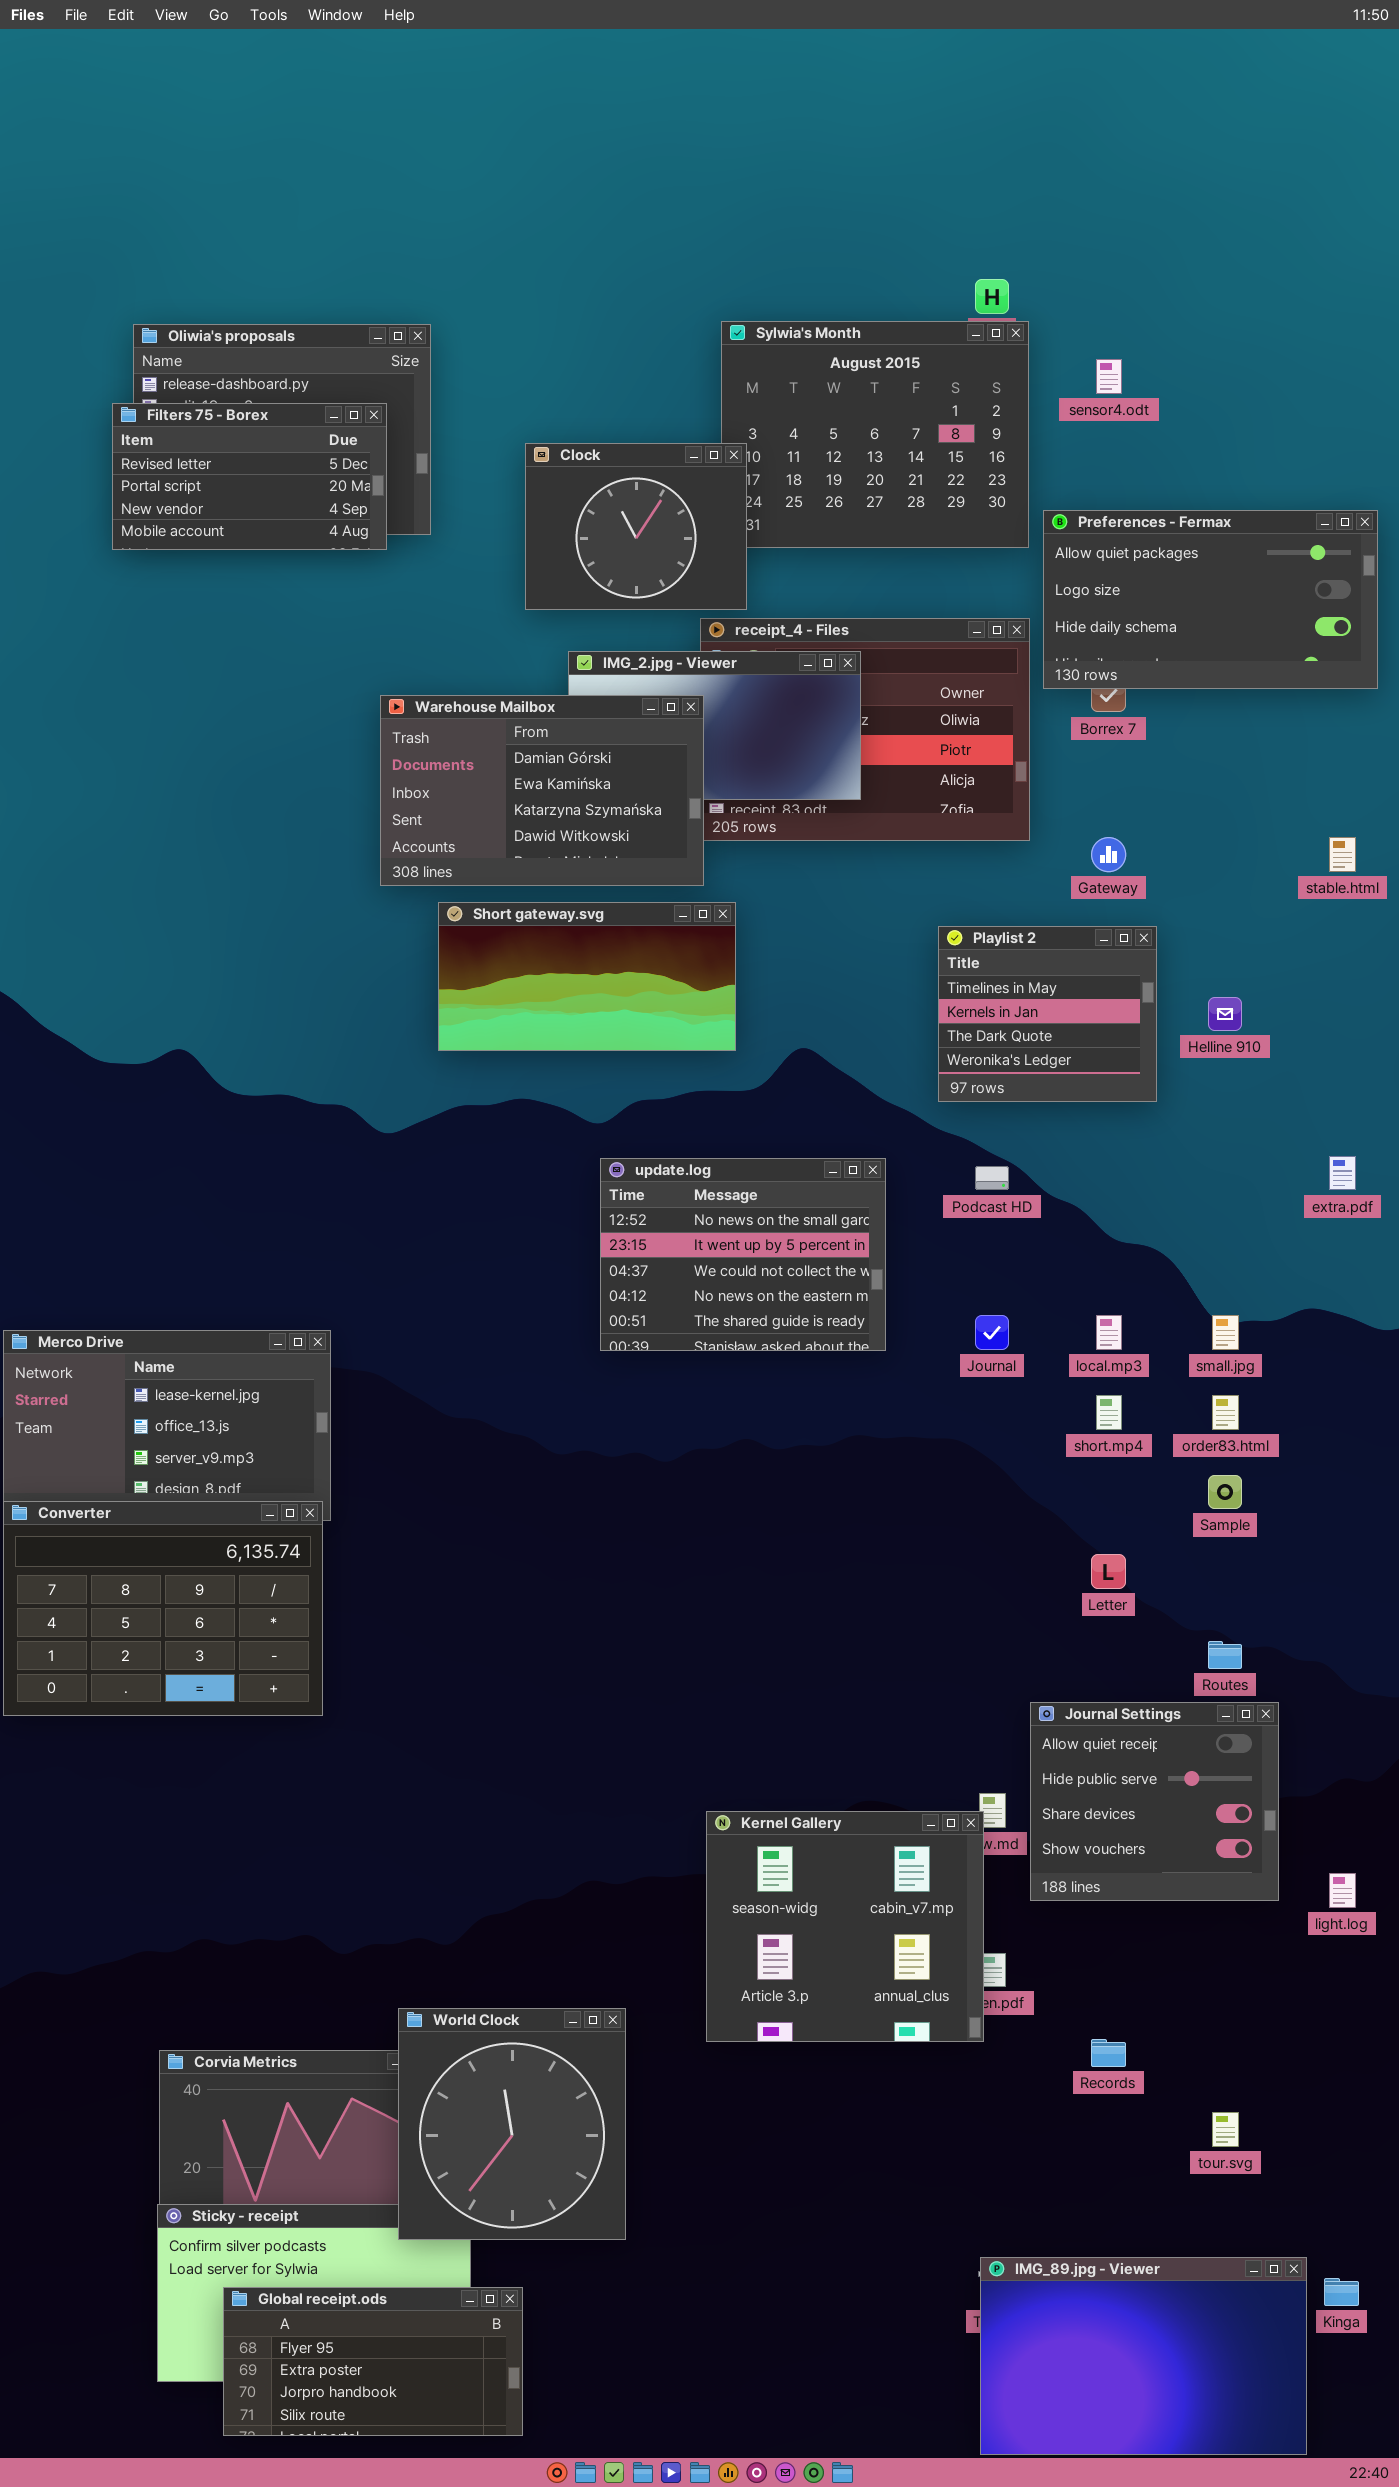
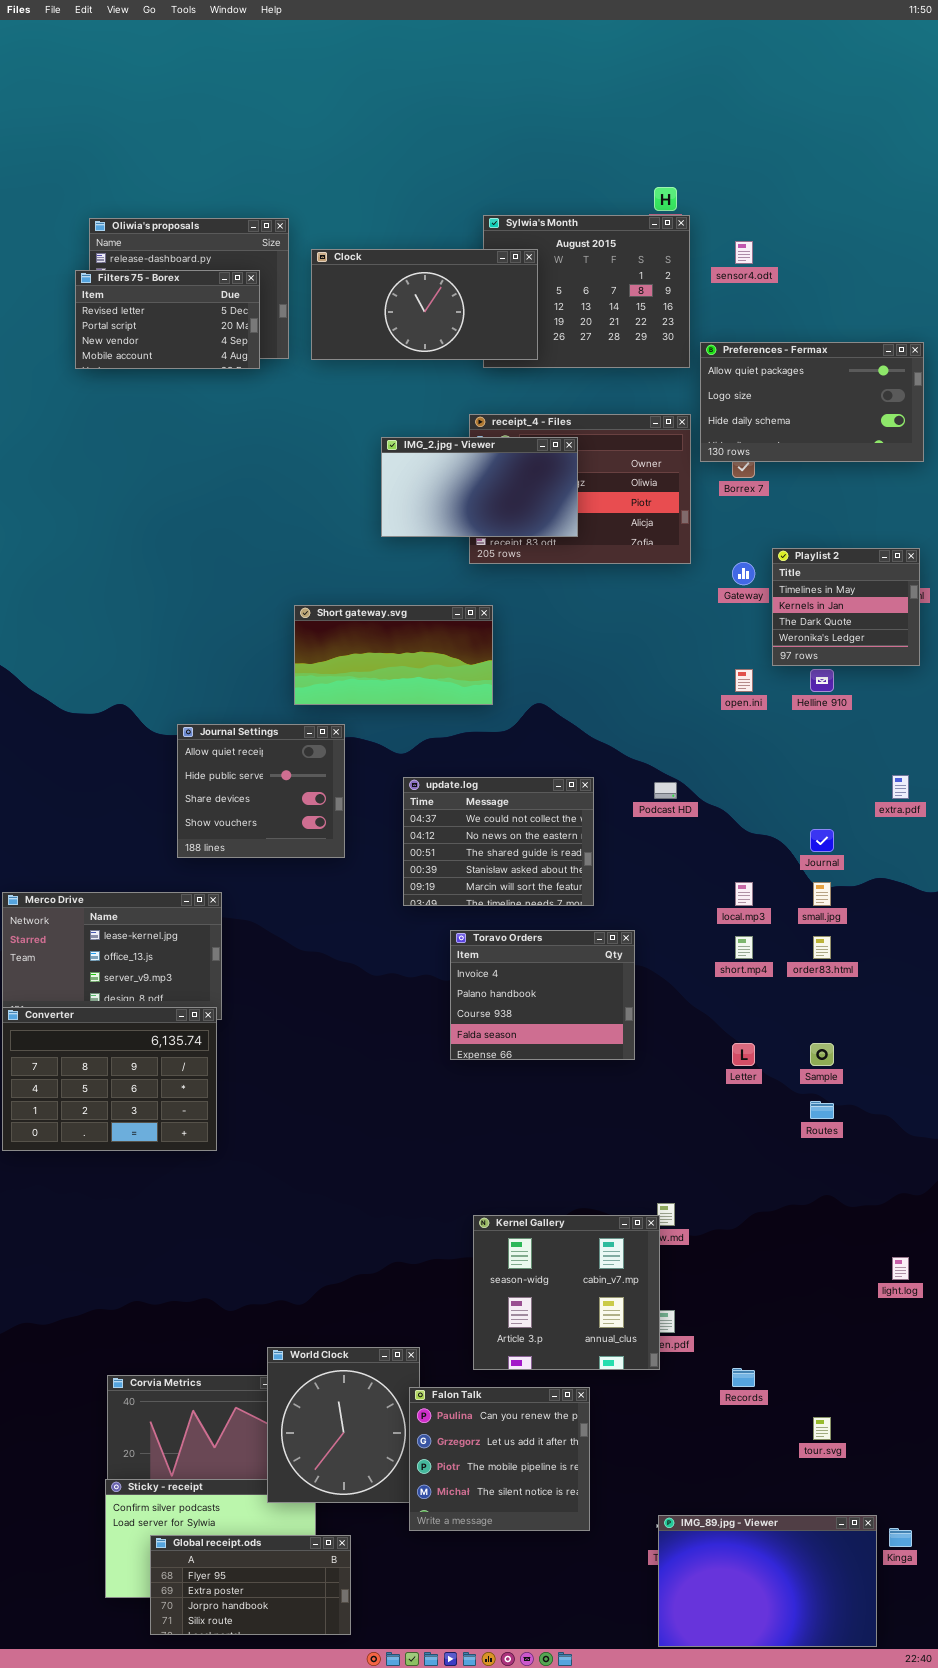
Clock: [525,443,747,610] -> [311,249,538,360], moved, resized
Warehouse Mailbox: [380,695,704,886] -> none, closed
Playlist 2: [938,926,1157,1102] -> [772,548,920,666], moved
update.log: [600,1158,886,1351] -> [403,777,594,906], scrolled down 2 rows
Journal: [975,1315,1009,1350] -> [810,829,834,852], moved
Toravo Orders: none -> [450,930,635,1060], opened
Sample: [1208,1475,1242,1509] -> [810,1043,834,1066], moved
Journal Settings: [1030,1702,1279,1901] -> [177,724,345,858], moved
Falon Talk: none -> [409,1387,590,1531], opened

